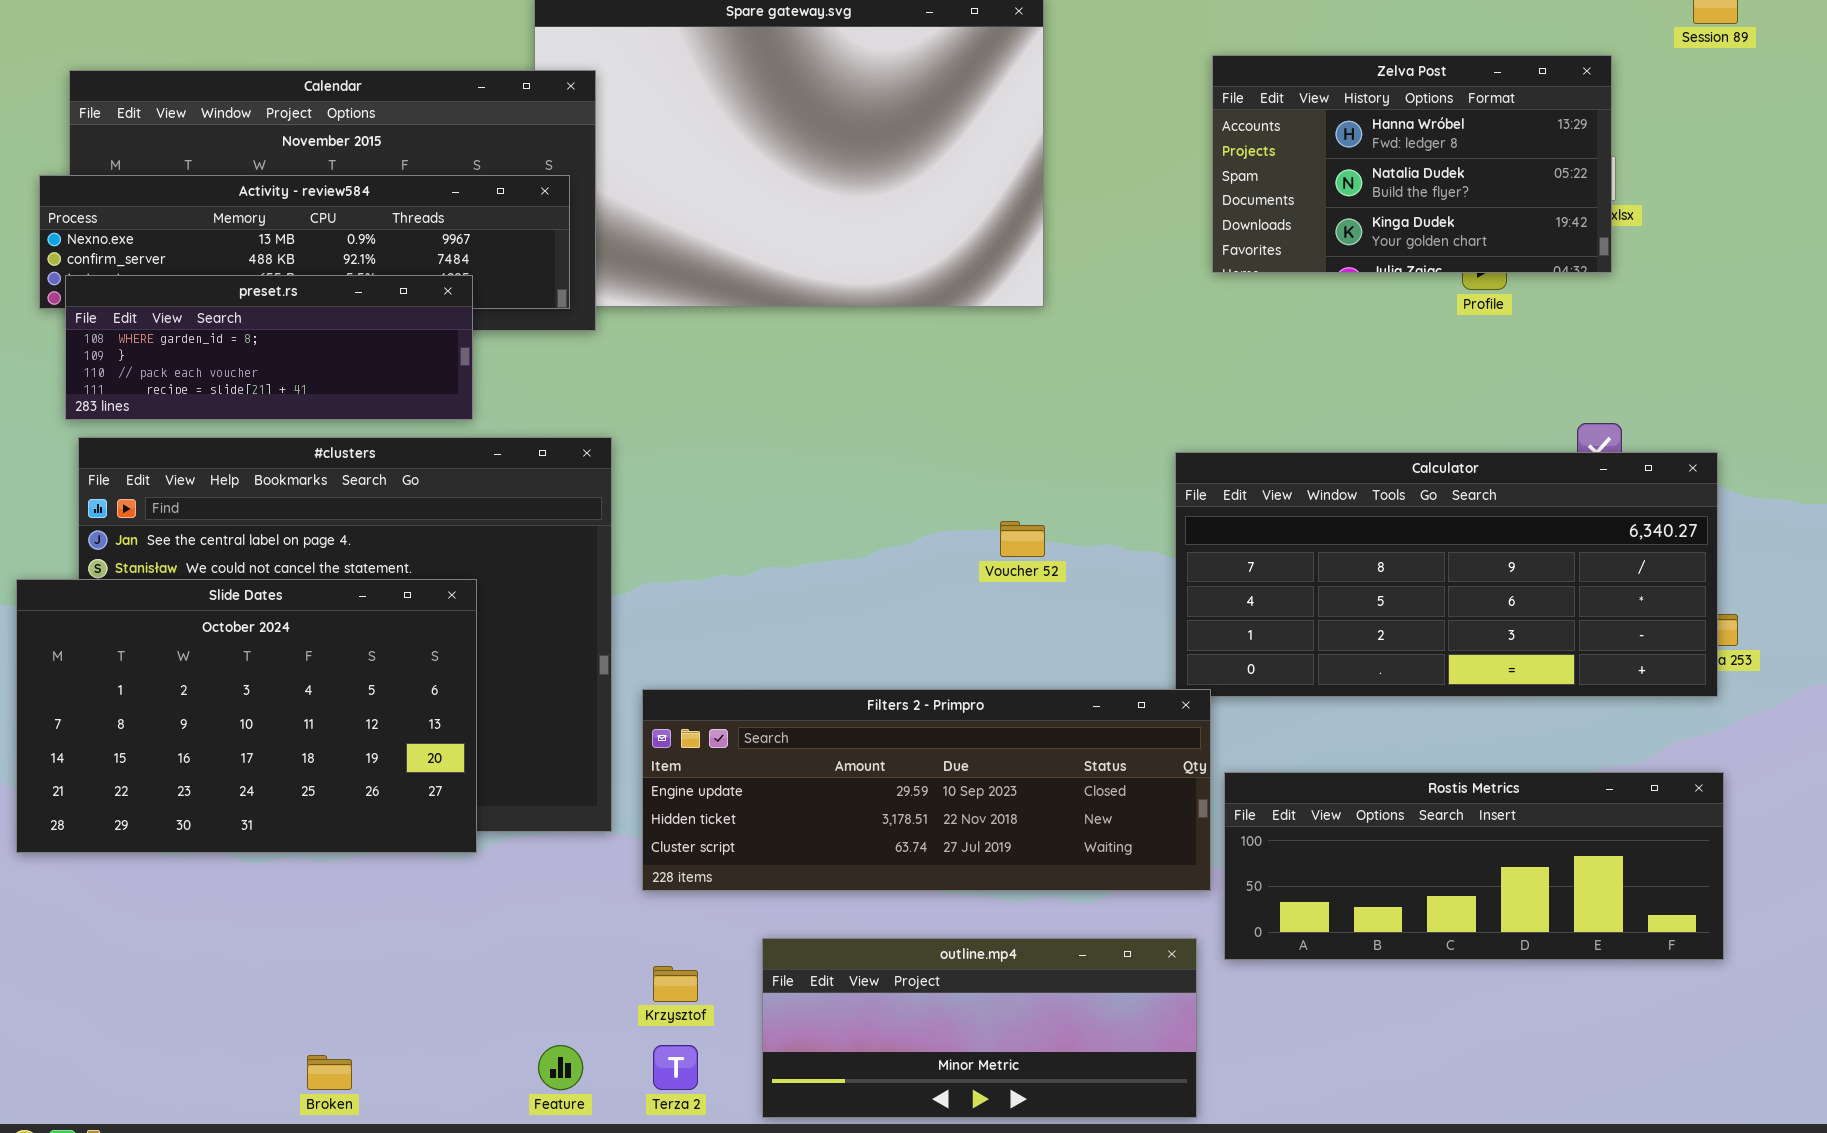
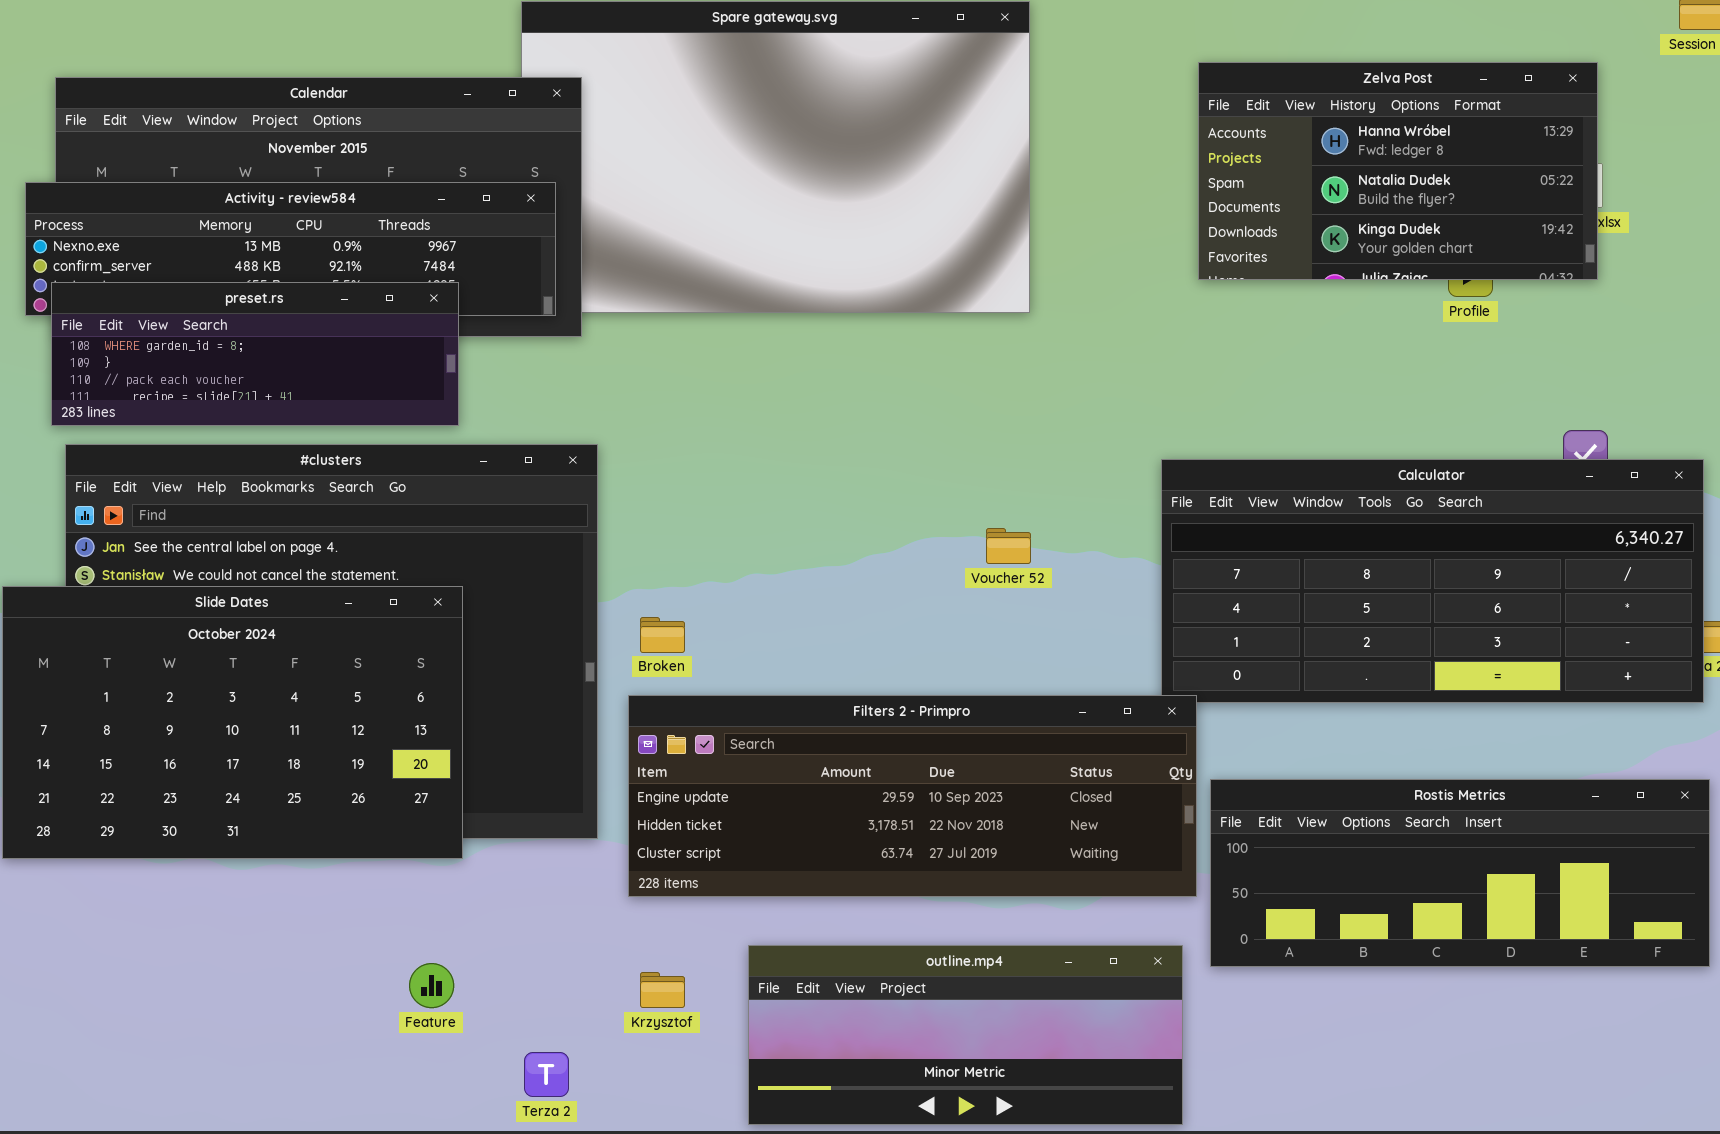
Feature: [538,1045,583,1090] -> [409,963,454,1008], moved
Terza 2: [653,1045,698,1090] -> [524,1052,569,1097], moved
Broken: [307,1055,352,1090] -> [640,617,685,653], moved

